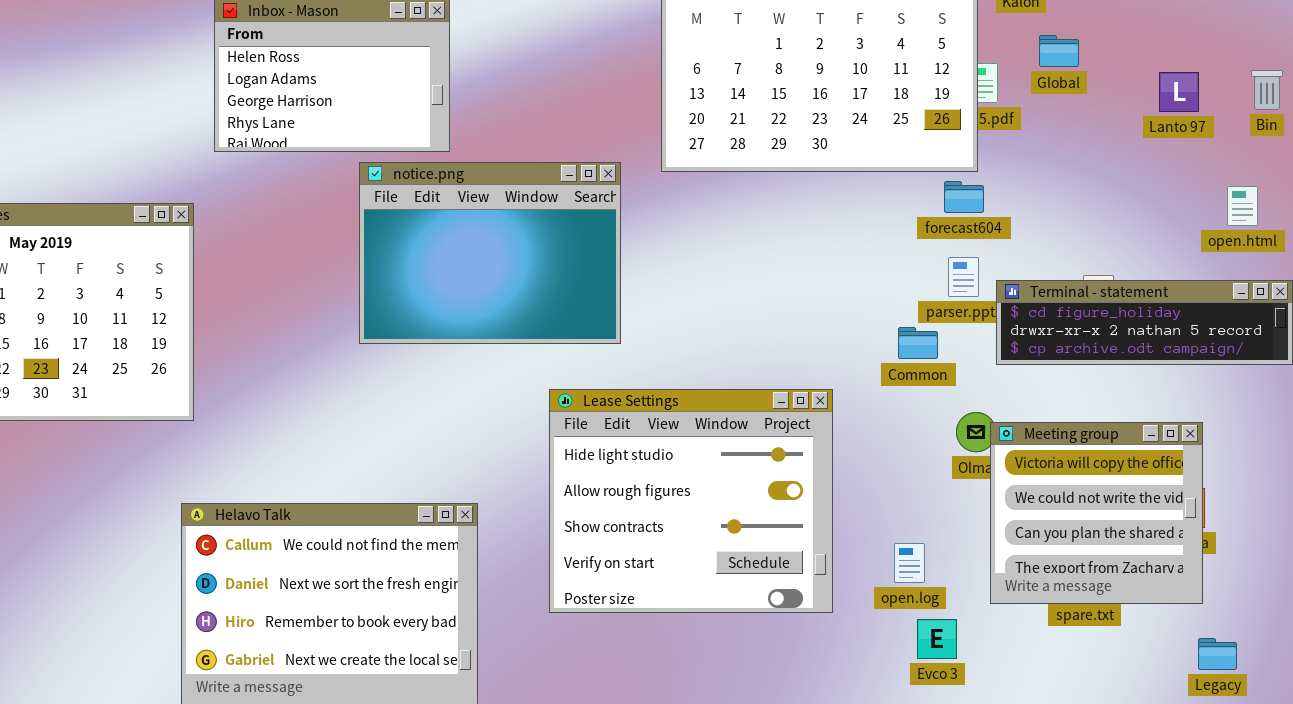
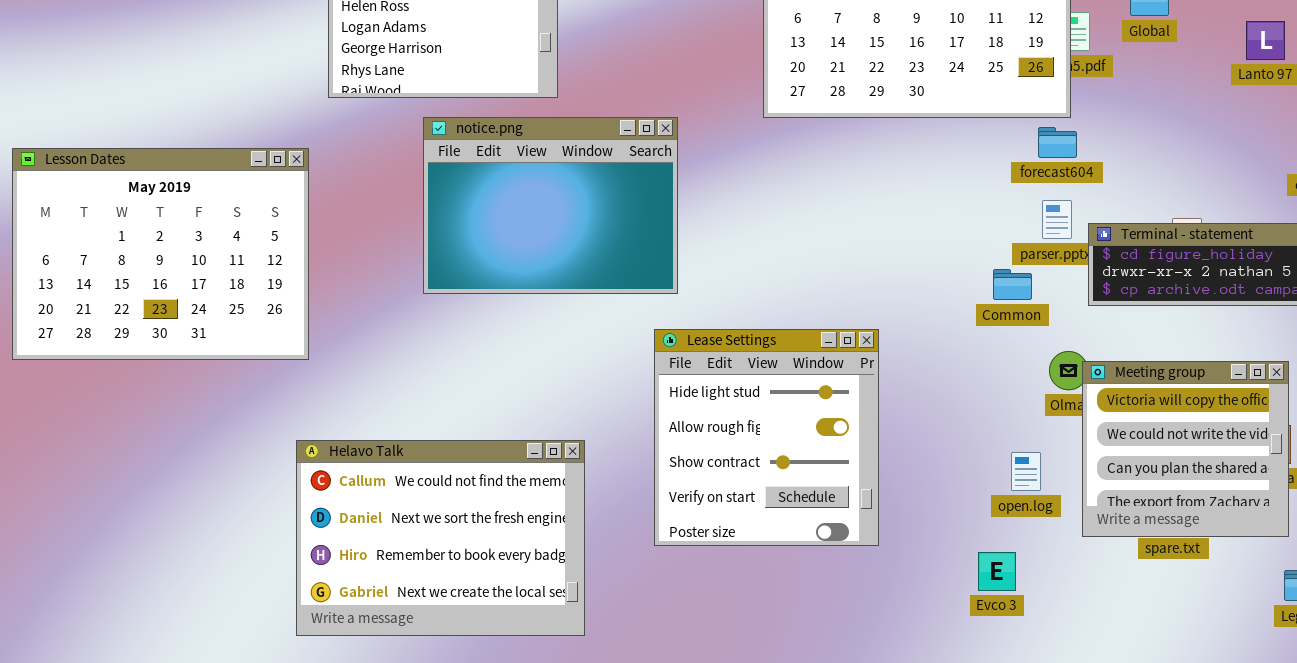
notice.png: [359,162,621,344] -> [423,117,678,294], moved
Lease Settings: [549,389,833,613] -> [654,329,879,546], resized
open.log: [894,543,925,583] -> [1011,452,1041,491], moved
Evco 3: [917,619,957,659] -> [978,552,1016,591], moved

